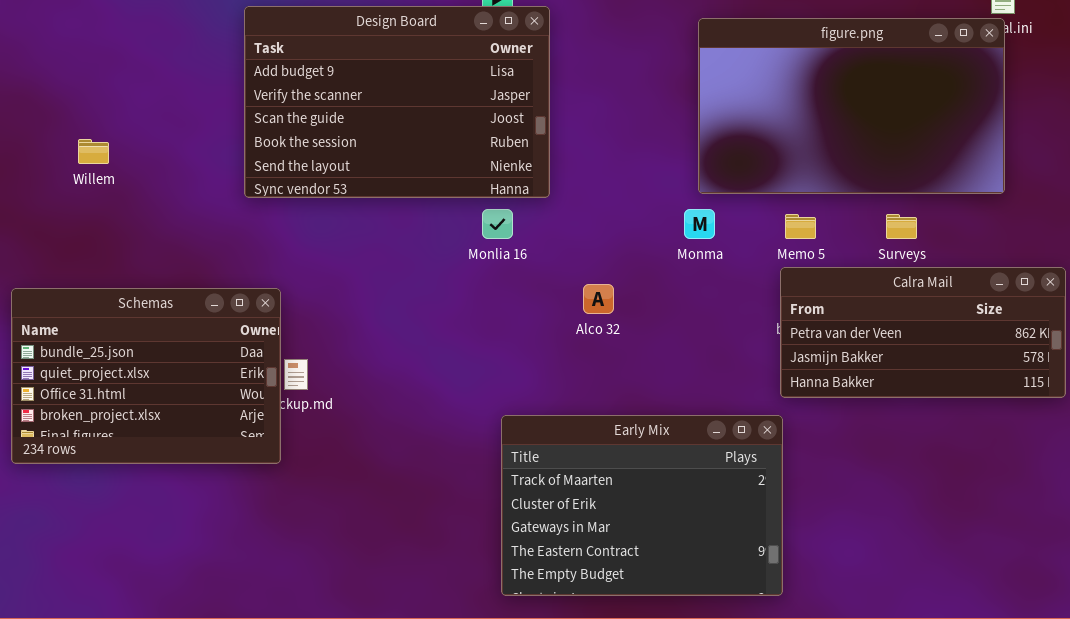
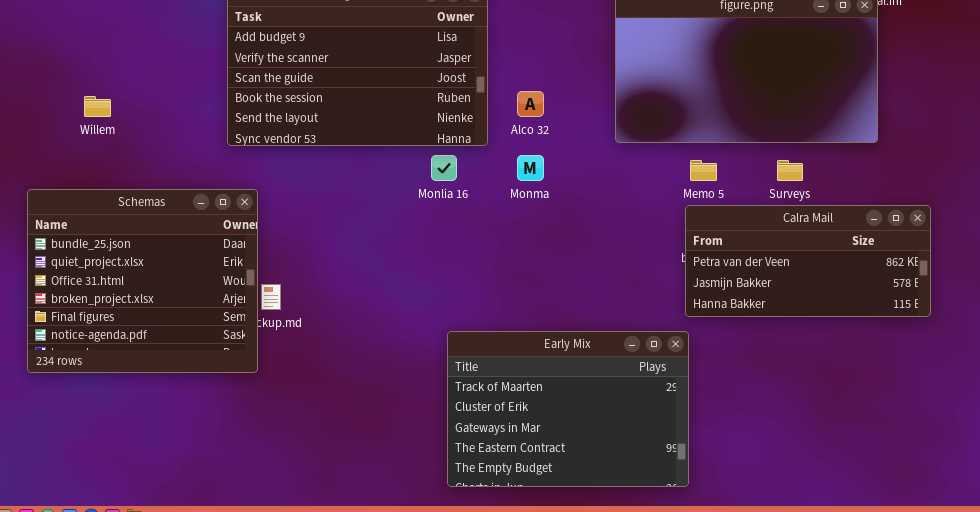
Monma: [684,209,715,239] -> [517,155,544,181], moved
Alco 32: [583,284,614,314] -> [517,91,544,117], moved
Schemas: [11,288,281,464] -> [27,189,258,373], resized

